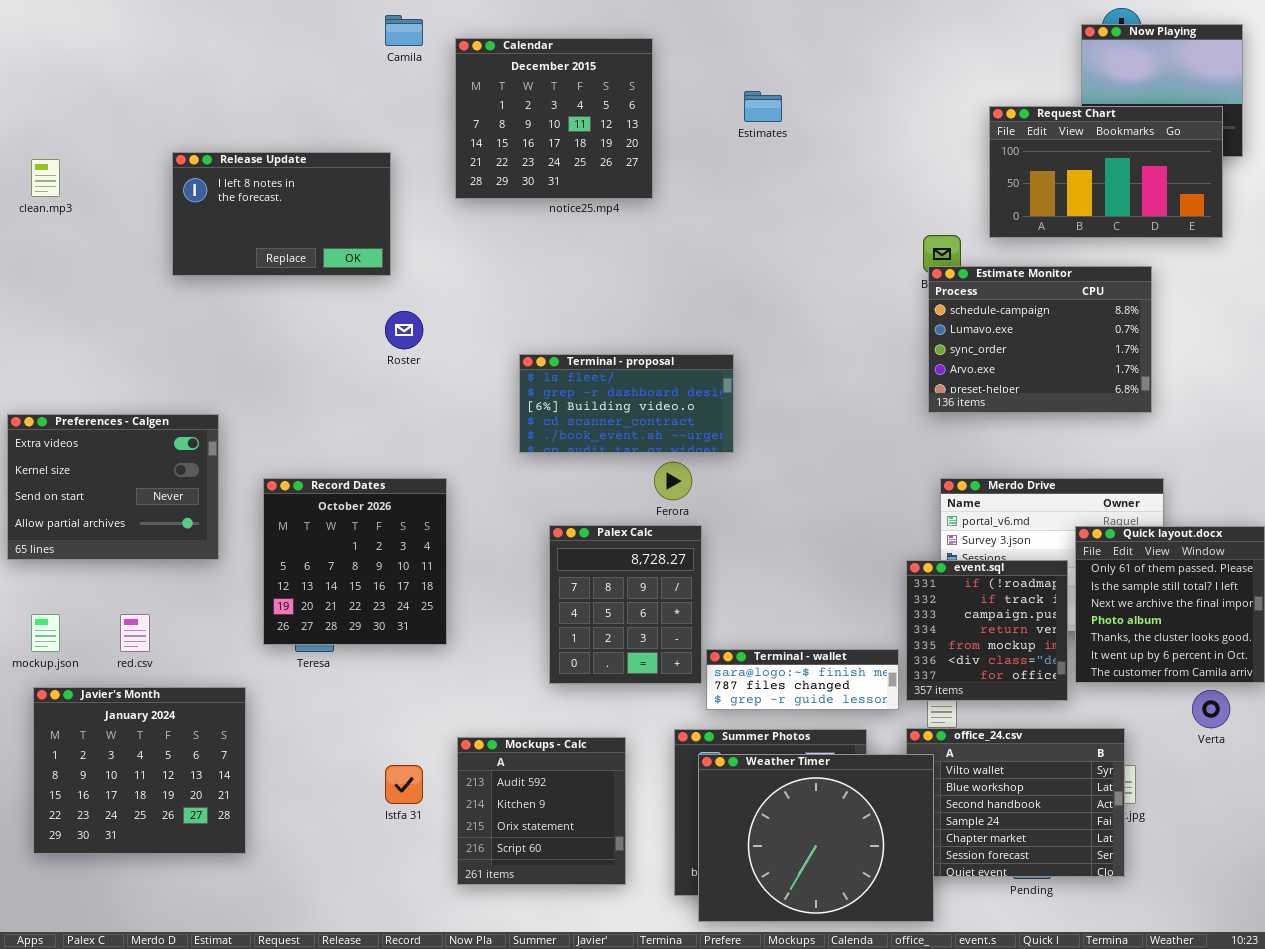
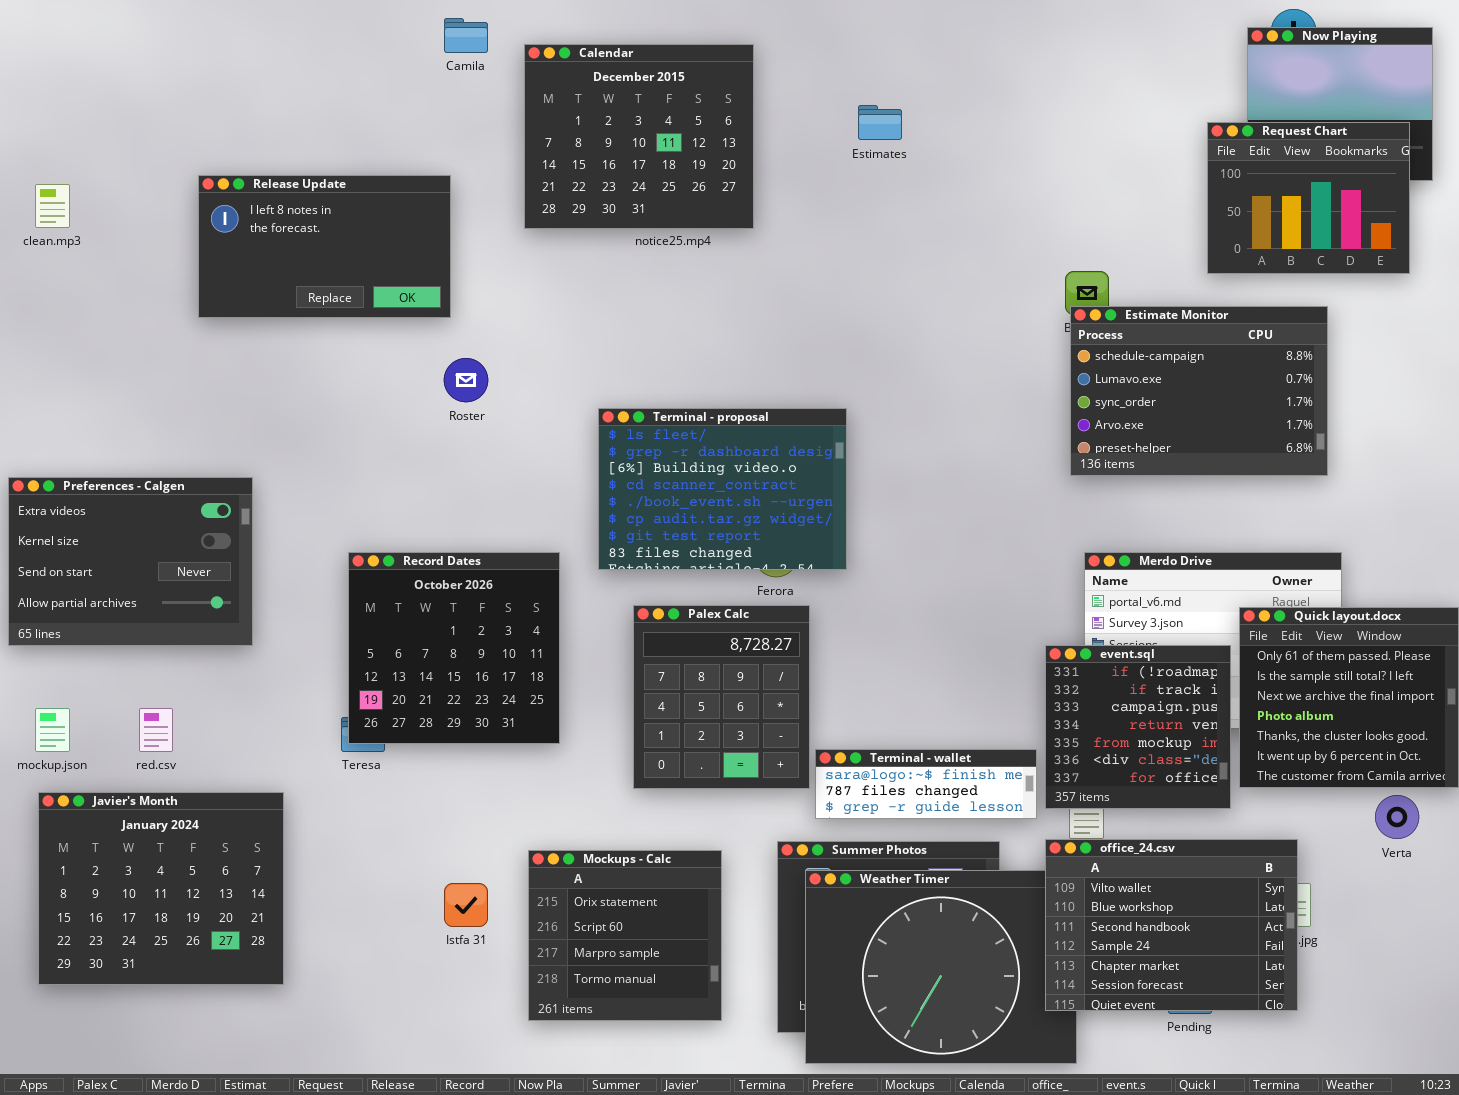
Request Chart: [989,106,1223,238] -> [1207,122,1410,274], resized
Terminal - proposal: [519,354,734,453] -> [598,408,847,570], resized
Record Dates: [263,478,447,645] -> [348,552,560,744], moved
office_24.csv: [906,728,1125,877] -> [1045,839,1298,1011], raised
Mockups - Calc: [457,737,626,885] -> [528,850,722,1021], scrolled down 2 rows

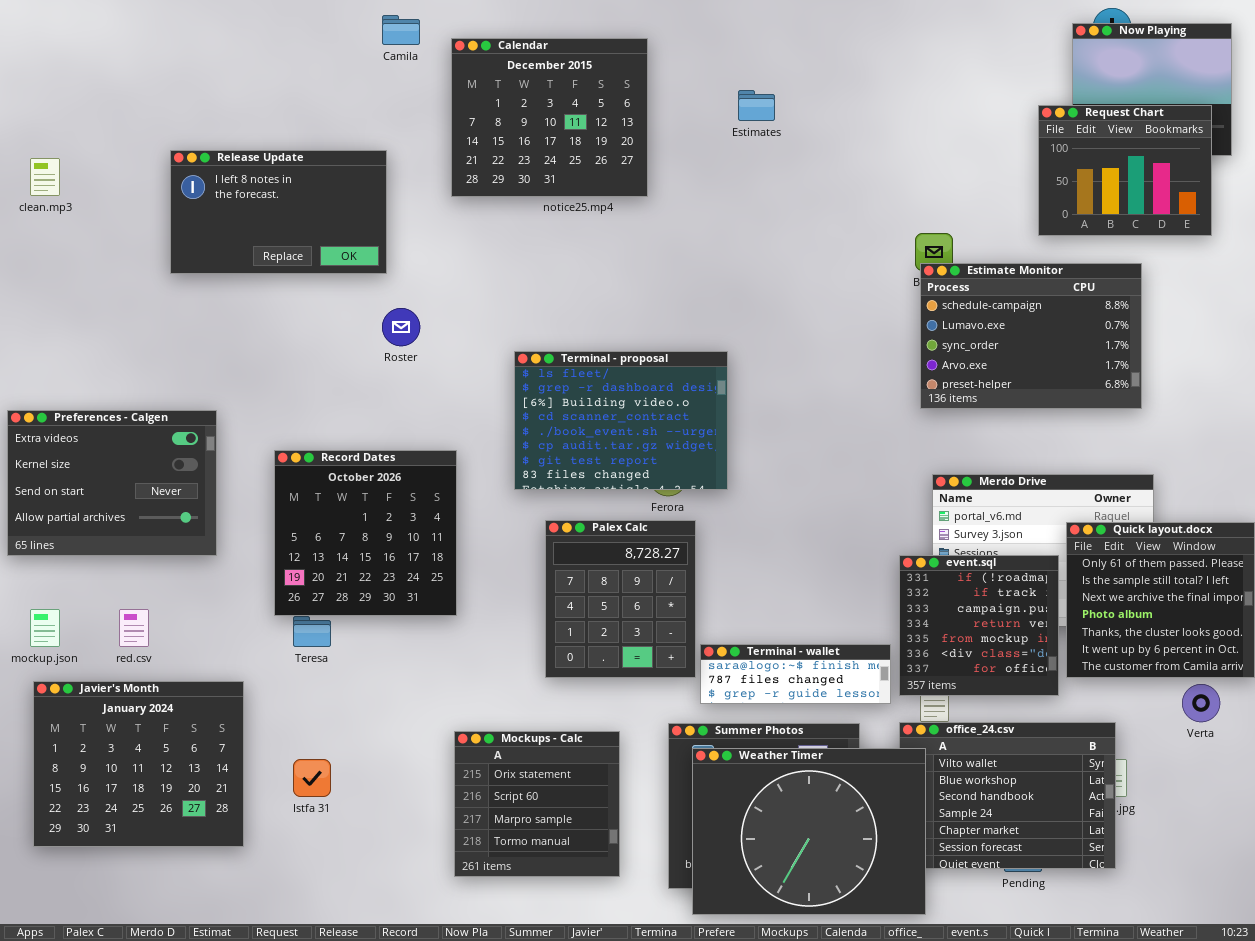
Record Dates: [348,552,560,744] -> [274,450,457,616], moved
Weather Timer: [805,870,1077,1064] -> [692,748,926,915], raised
Istfa 31: [444,883,488,927] -> [293,759,331,797], moved

